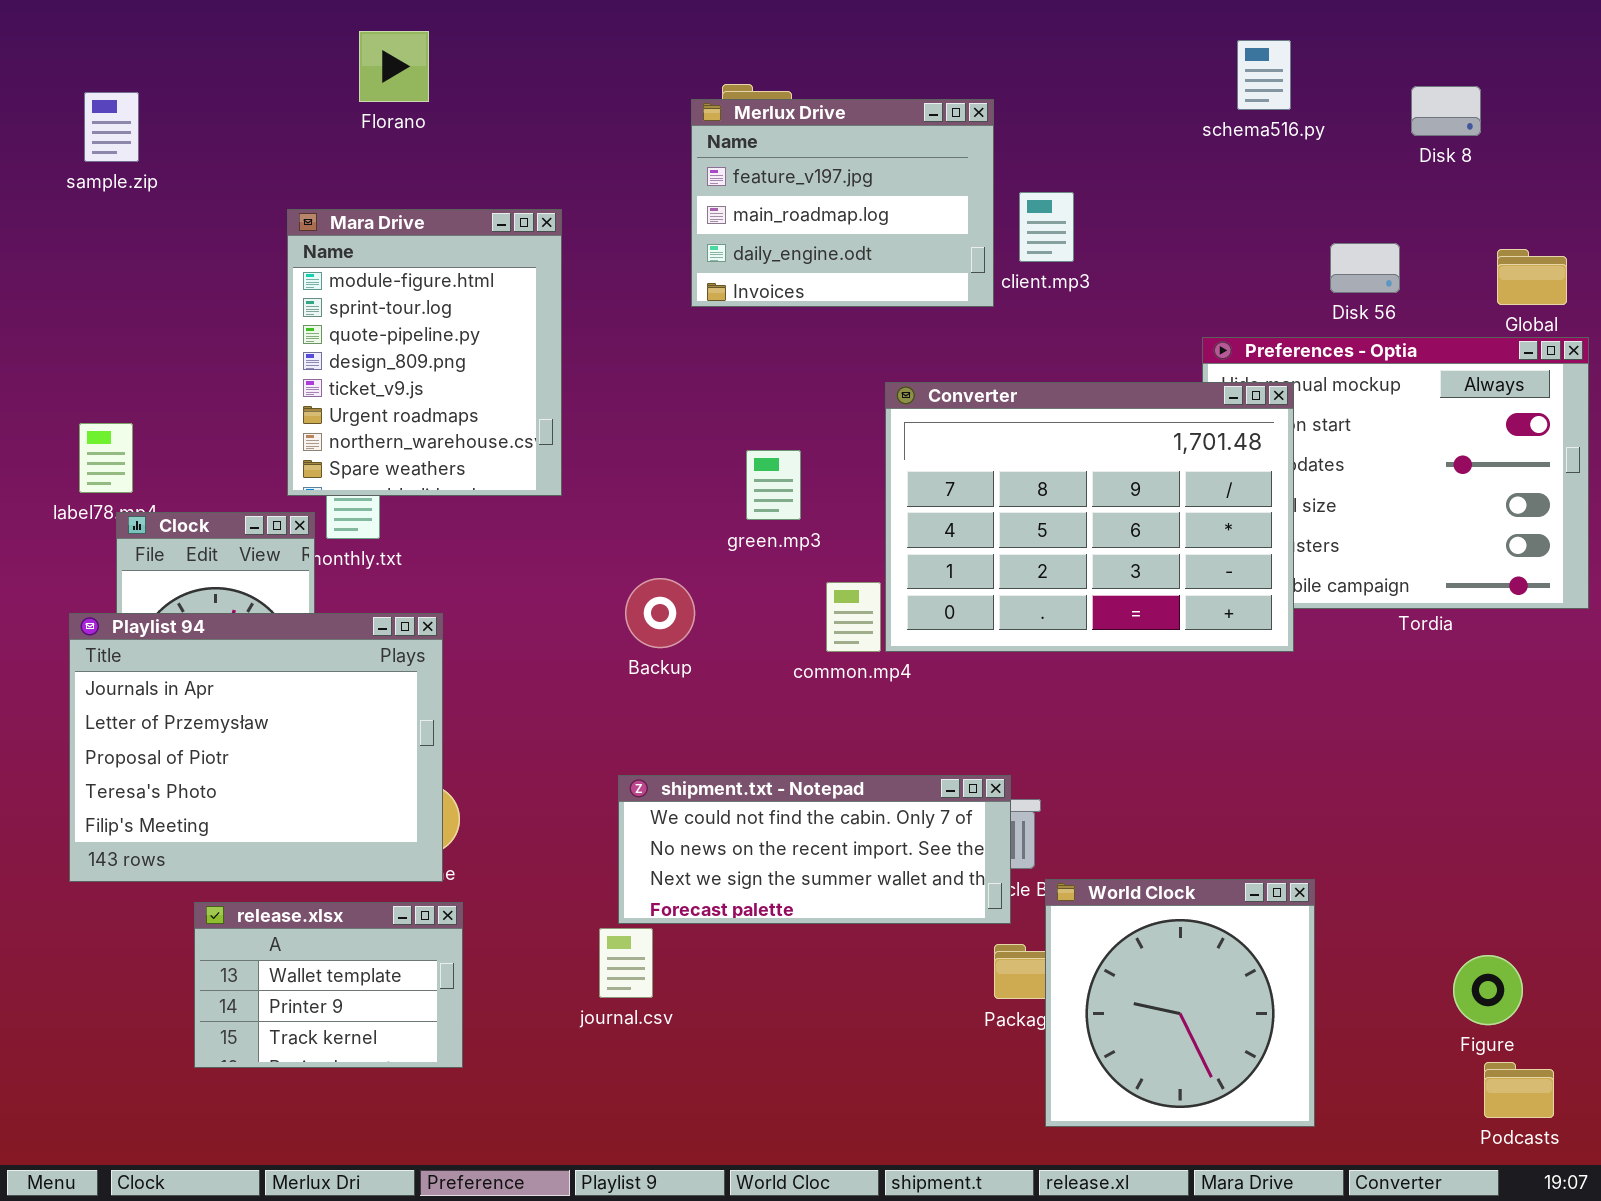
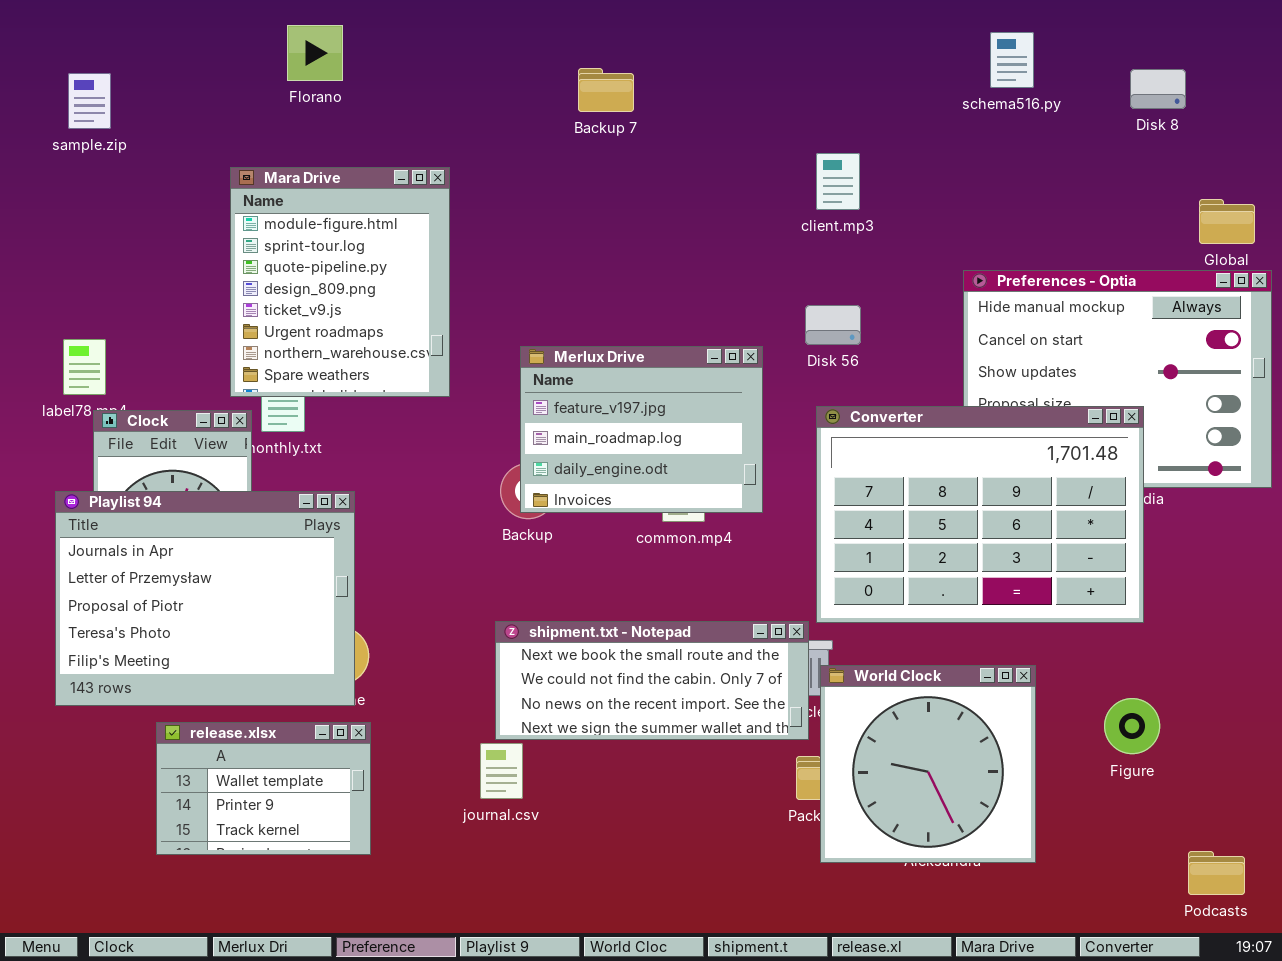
Merlux Drive: [691,99,994,307] -> [520,346,763,513], moved
Disk 56: [1330,243,1400,293] -> [805,305,861,345], moved
Converter: [885,382,1294,652] -> [816,406,1144,623], moved
shipment.txt - Notepad: [618,775,1011,924] -> [495,621,809,740], scrolled up 1 row
World Clock: [1045,879,1315,1127] -> [820,665,1036,863], moved
Figure: [1453,955,1523,1025] -> [1104,698,1160,754], moved

